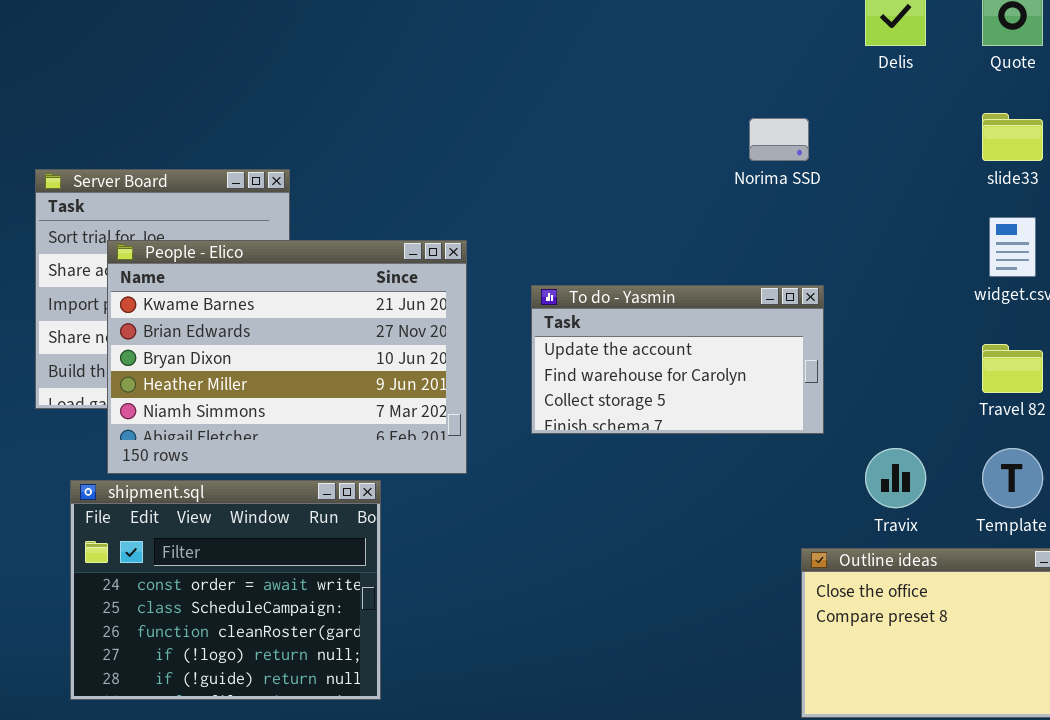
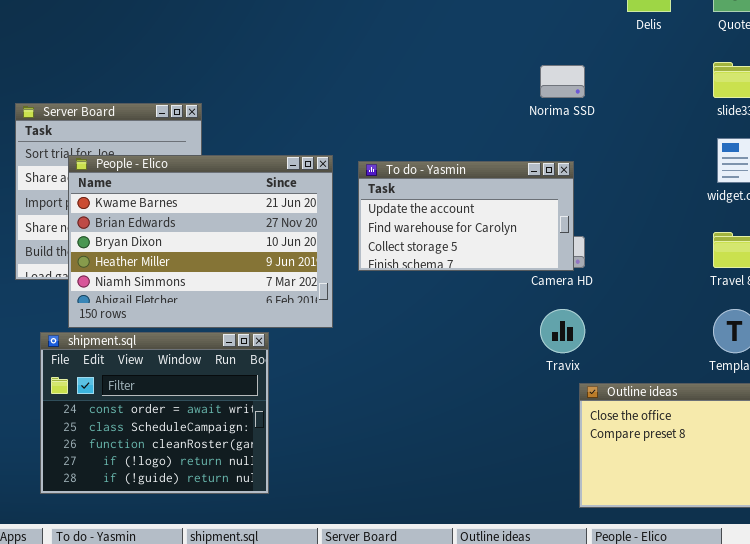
To do - Yasmin: [531,285,824,434] -> [358,161,574,271], moved
Travix: [865,448,926,508] -> [540,309,585,353], moved

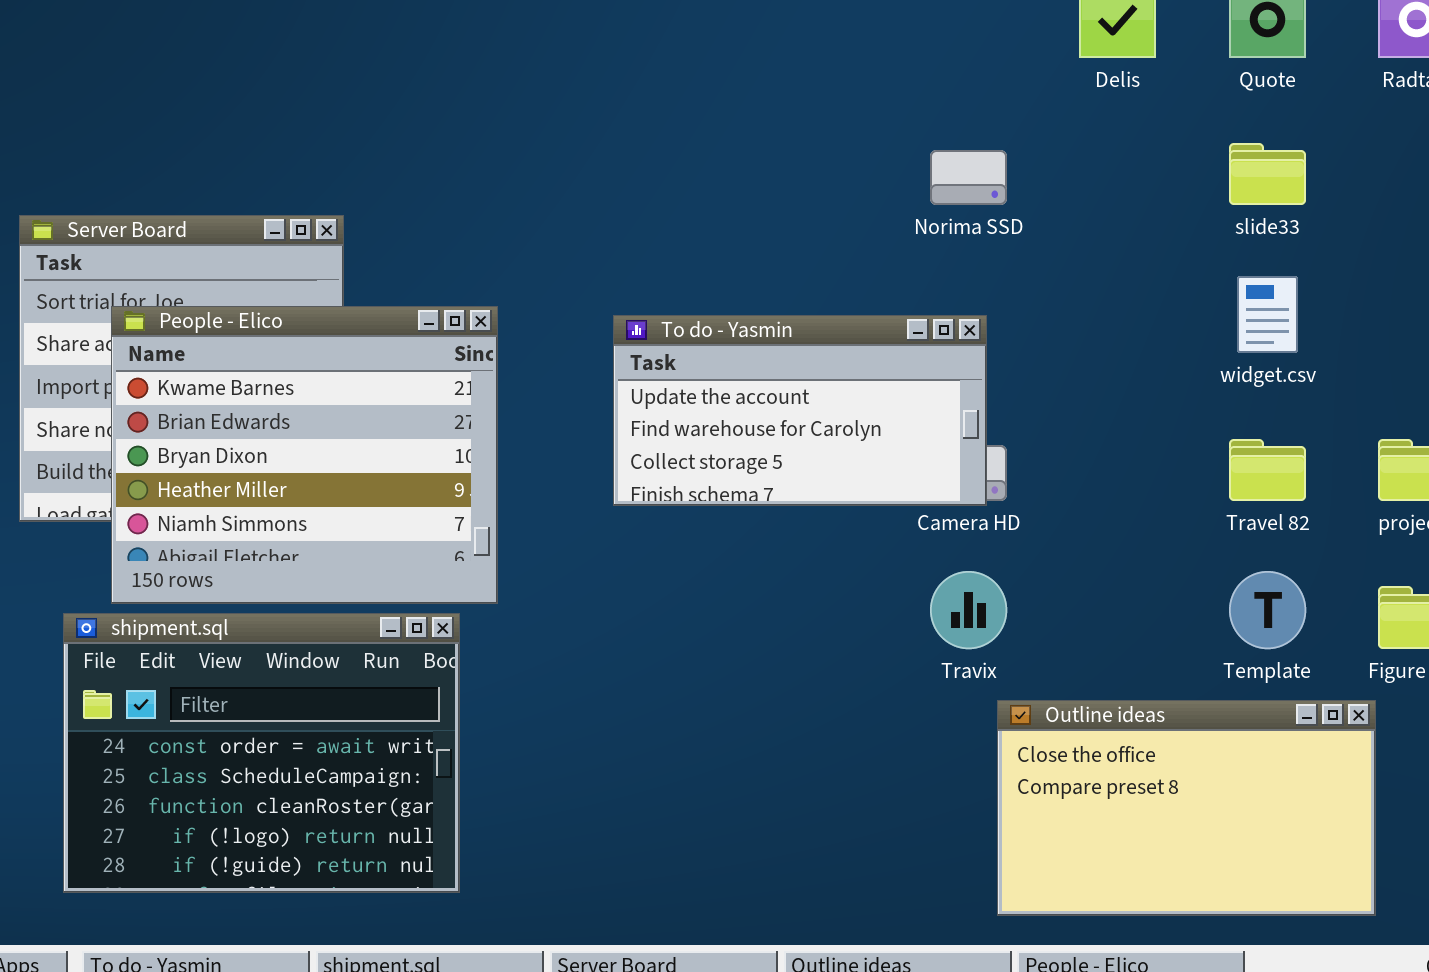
People - Elico: [68,155,333,328] -> [111,306,498,604], resized

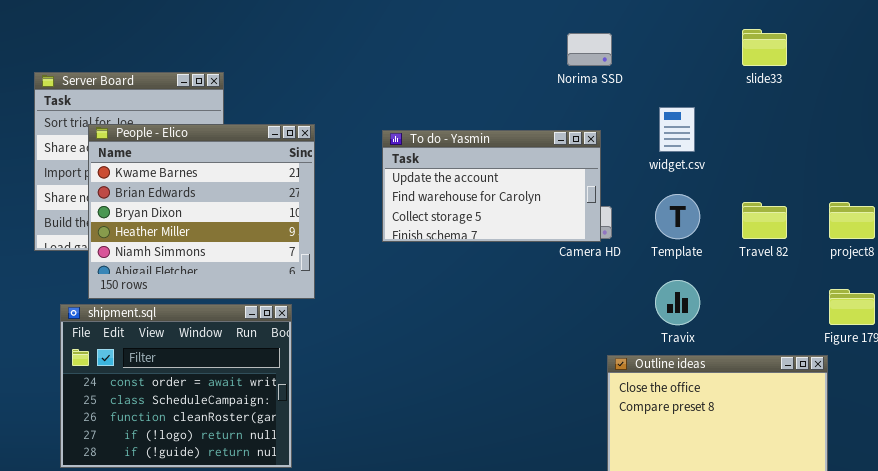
widget.csv: [1237,276,1298,353] -> [659,107,695,152], moved
Travix: [930,571,1007,649] -> [655,280,700,325], moved
Template: [1229,571,1306,649] -> [655,194,700,239], moved

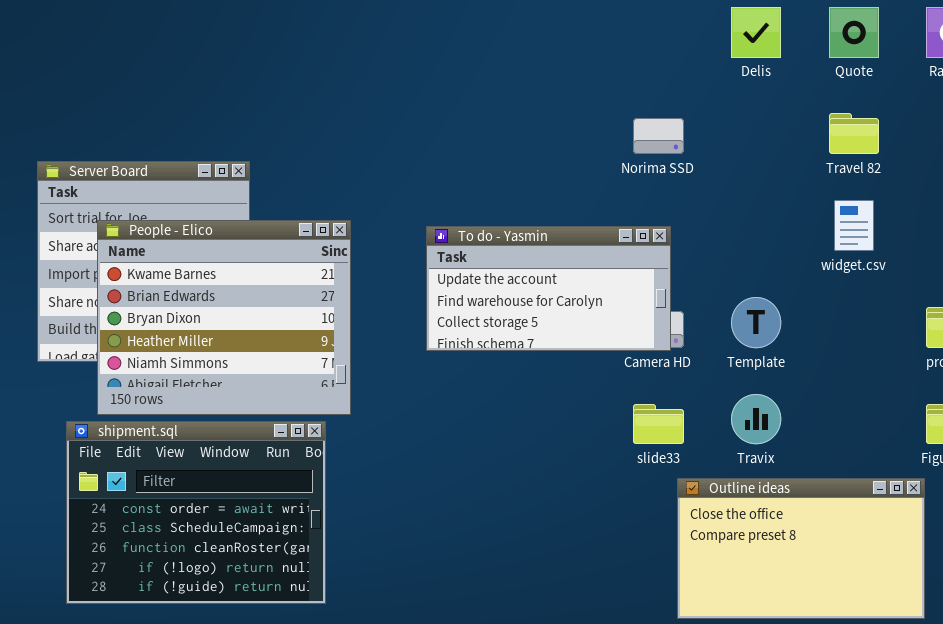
slide33: [742,29,787,66] -> [633,404,684,444], moved
widget.csv: [659,107,695,152] -> [834,200,874,251], moved
Travel 82: [742,202,787,239] -> [829,113,879,154], moved

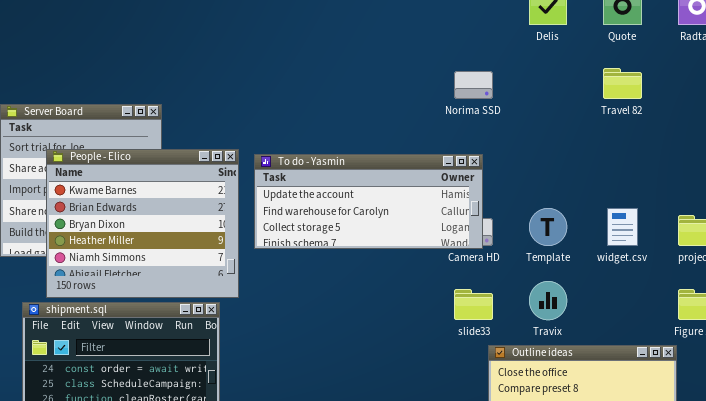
widget.csv: [834,200,874,251] -> [607,208,638,246], moved
To do - Yasmin: [426,226,671,351] -> [254,154,483,249], resized

